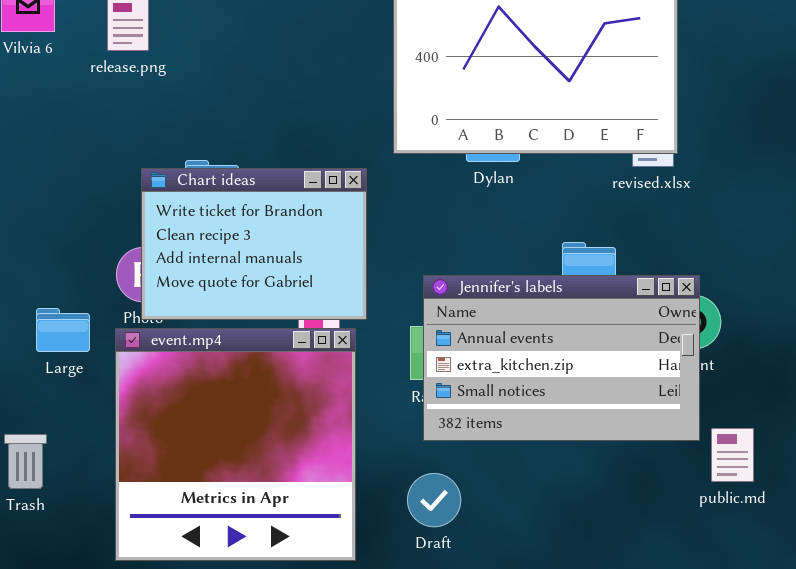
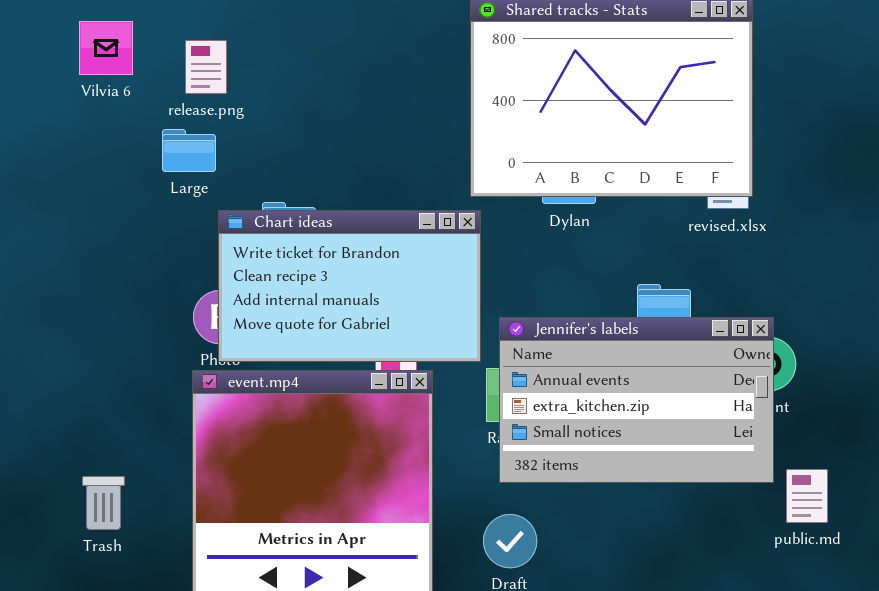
Chart ideas: [141,168,367,320] -> [218,210,481,362], resized
Large: [36,308,90,352] -> [162,129,216,172], moved

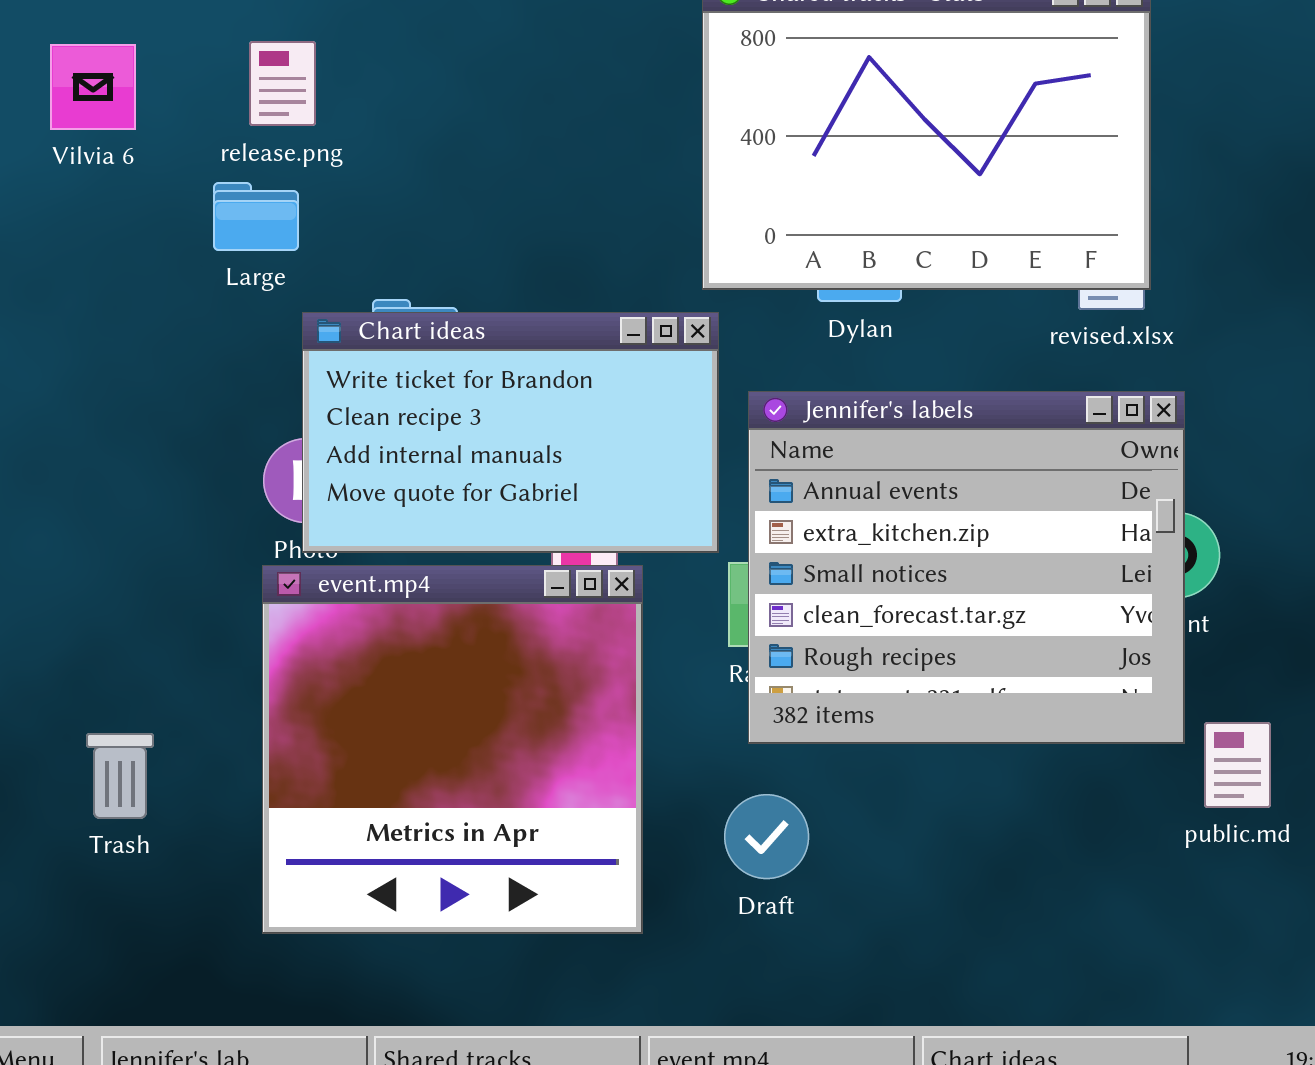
Vilvia 6: [79,21,133,75] -> [50,44,136,130], moved
Jennifer's labels: [499,317,774,483] -> [748,391,1185,744], resized

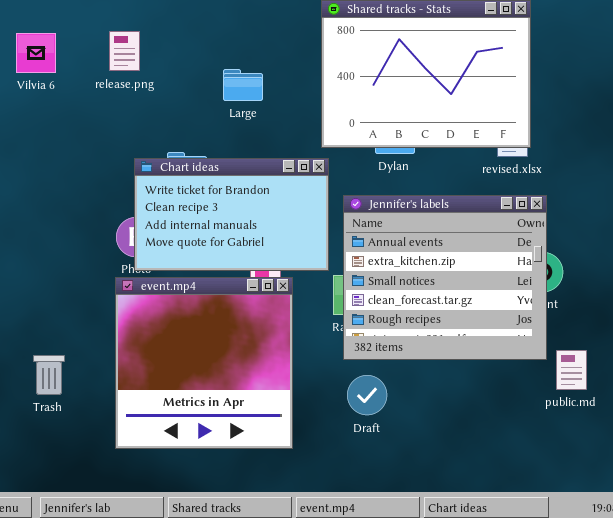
Large: [213,182,299,251] -> [223,69,263,101], moved
Draft: [724,794,809,879] -> [347,375,387,415], moved

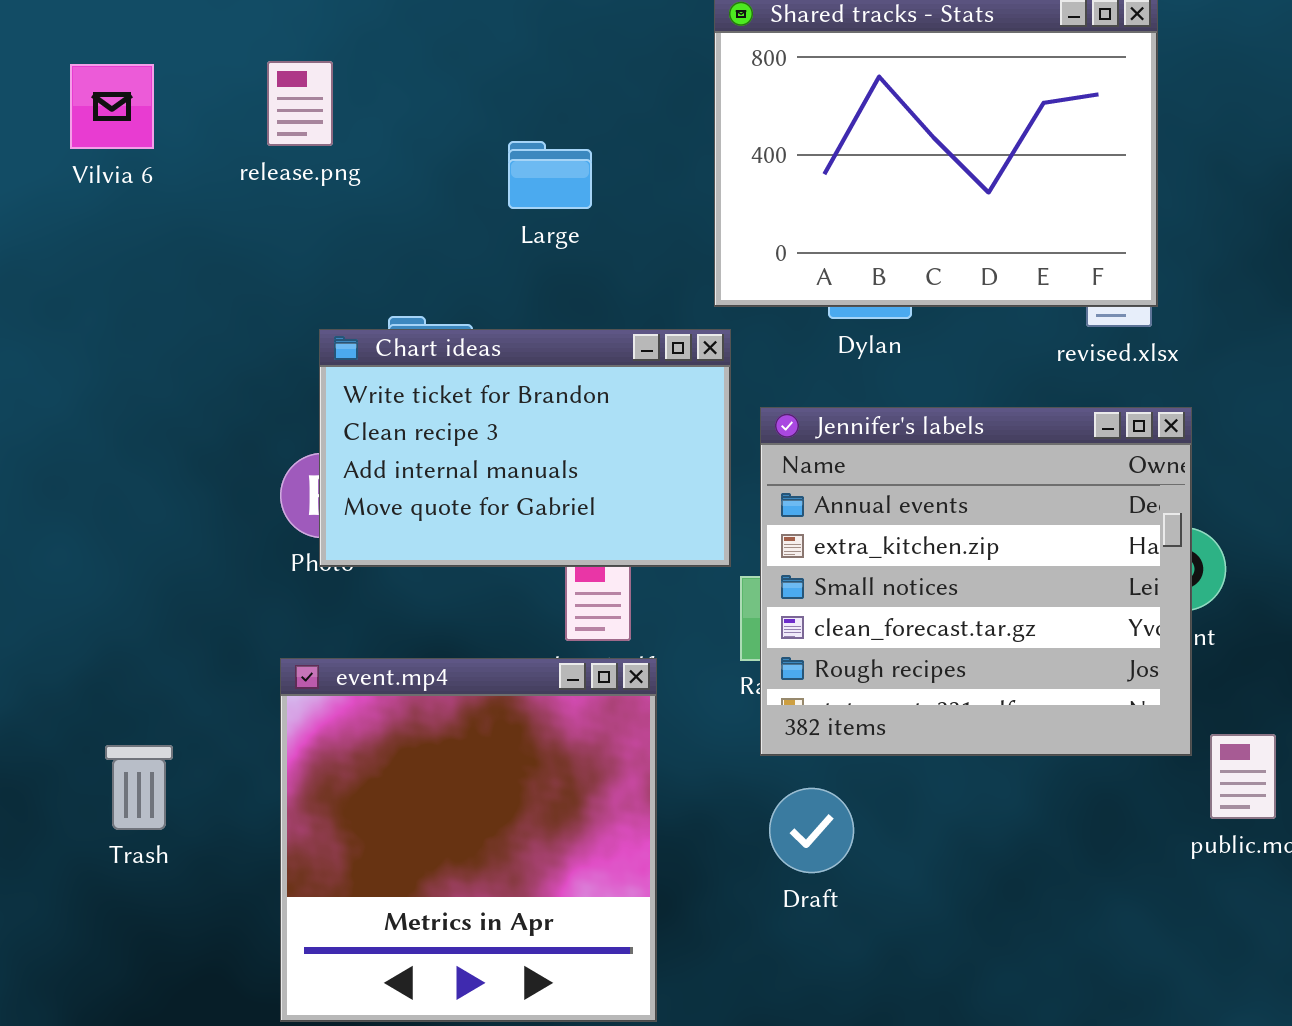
event.mp4: [115,277,293,449] -> [280,658,657,1022], moved

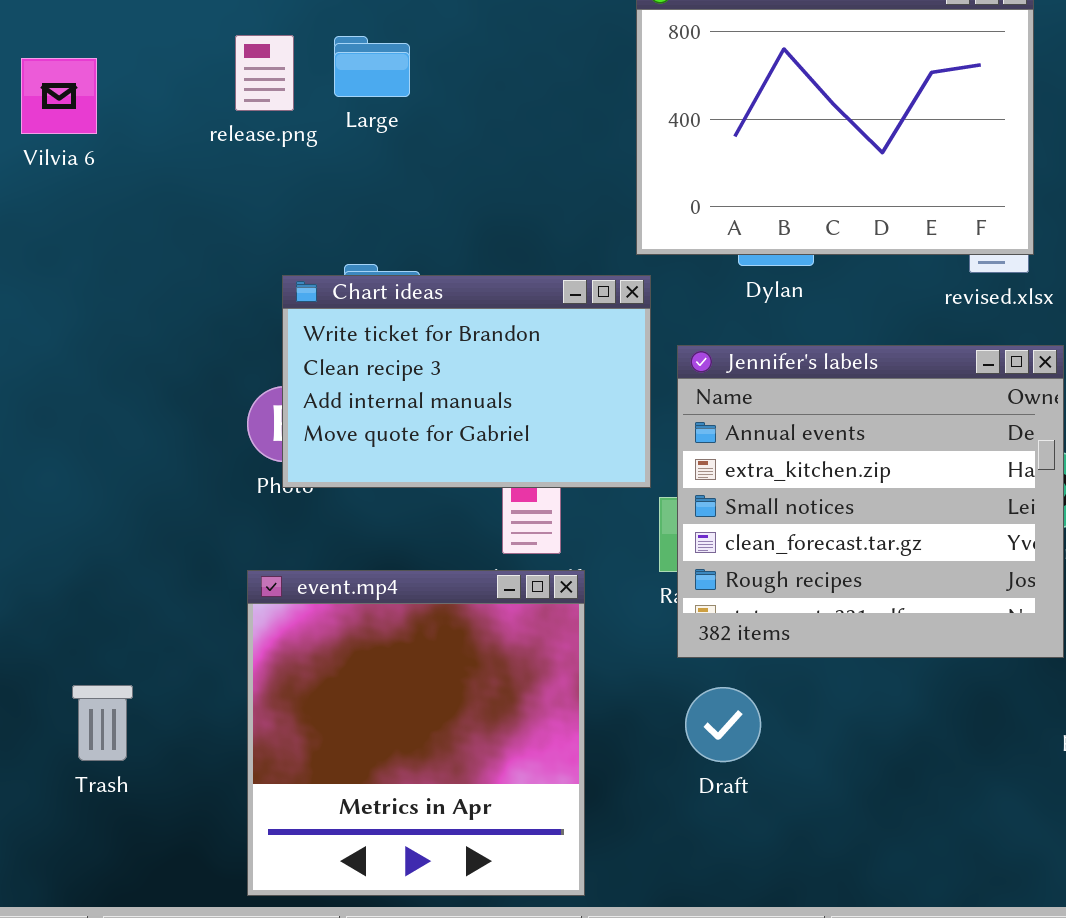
Vilvia 6: [70,64,154,149] -> [21,58,97,134], moved
Large: [508,141,592,209] -> [334,36,410,97], moved
Trash: [105,745,173,830] -> [72,685,133,761], moved

